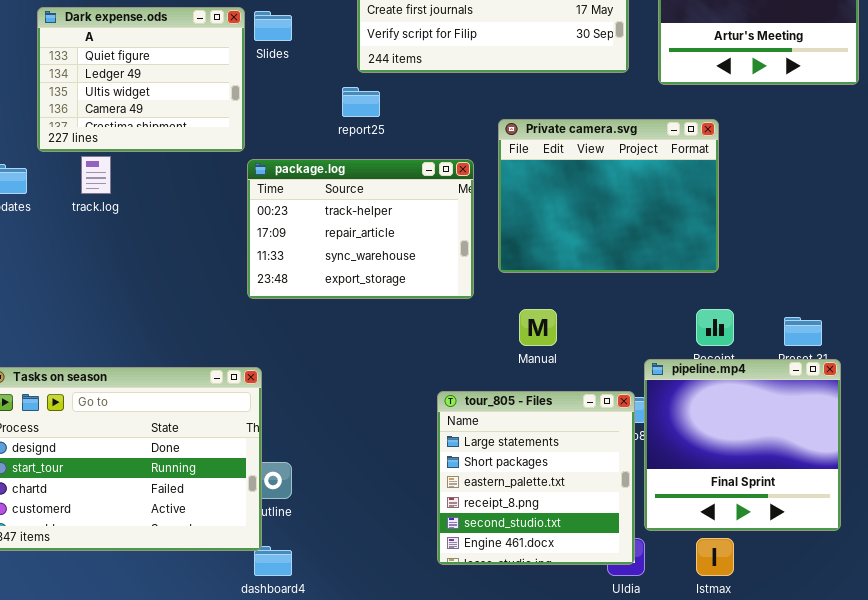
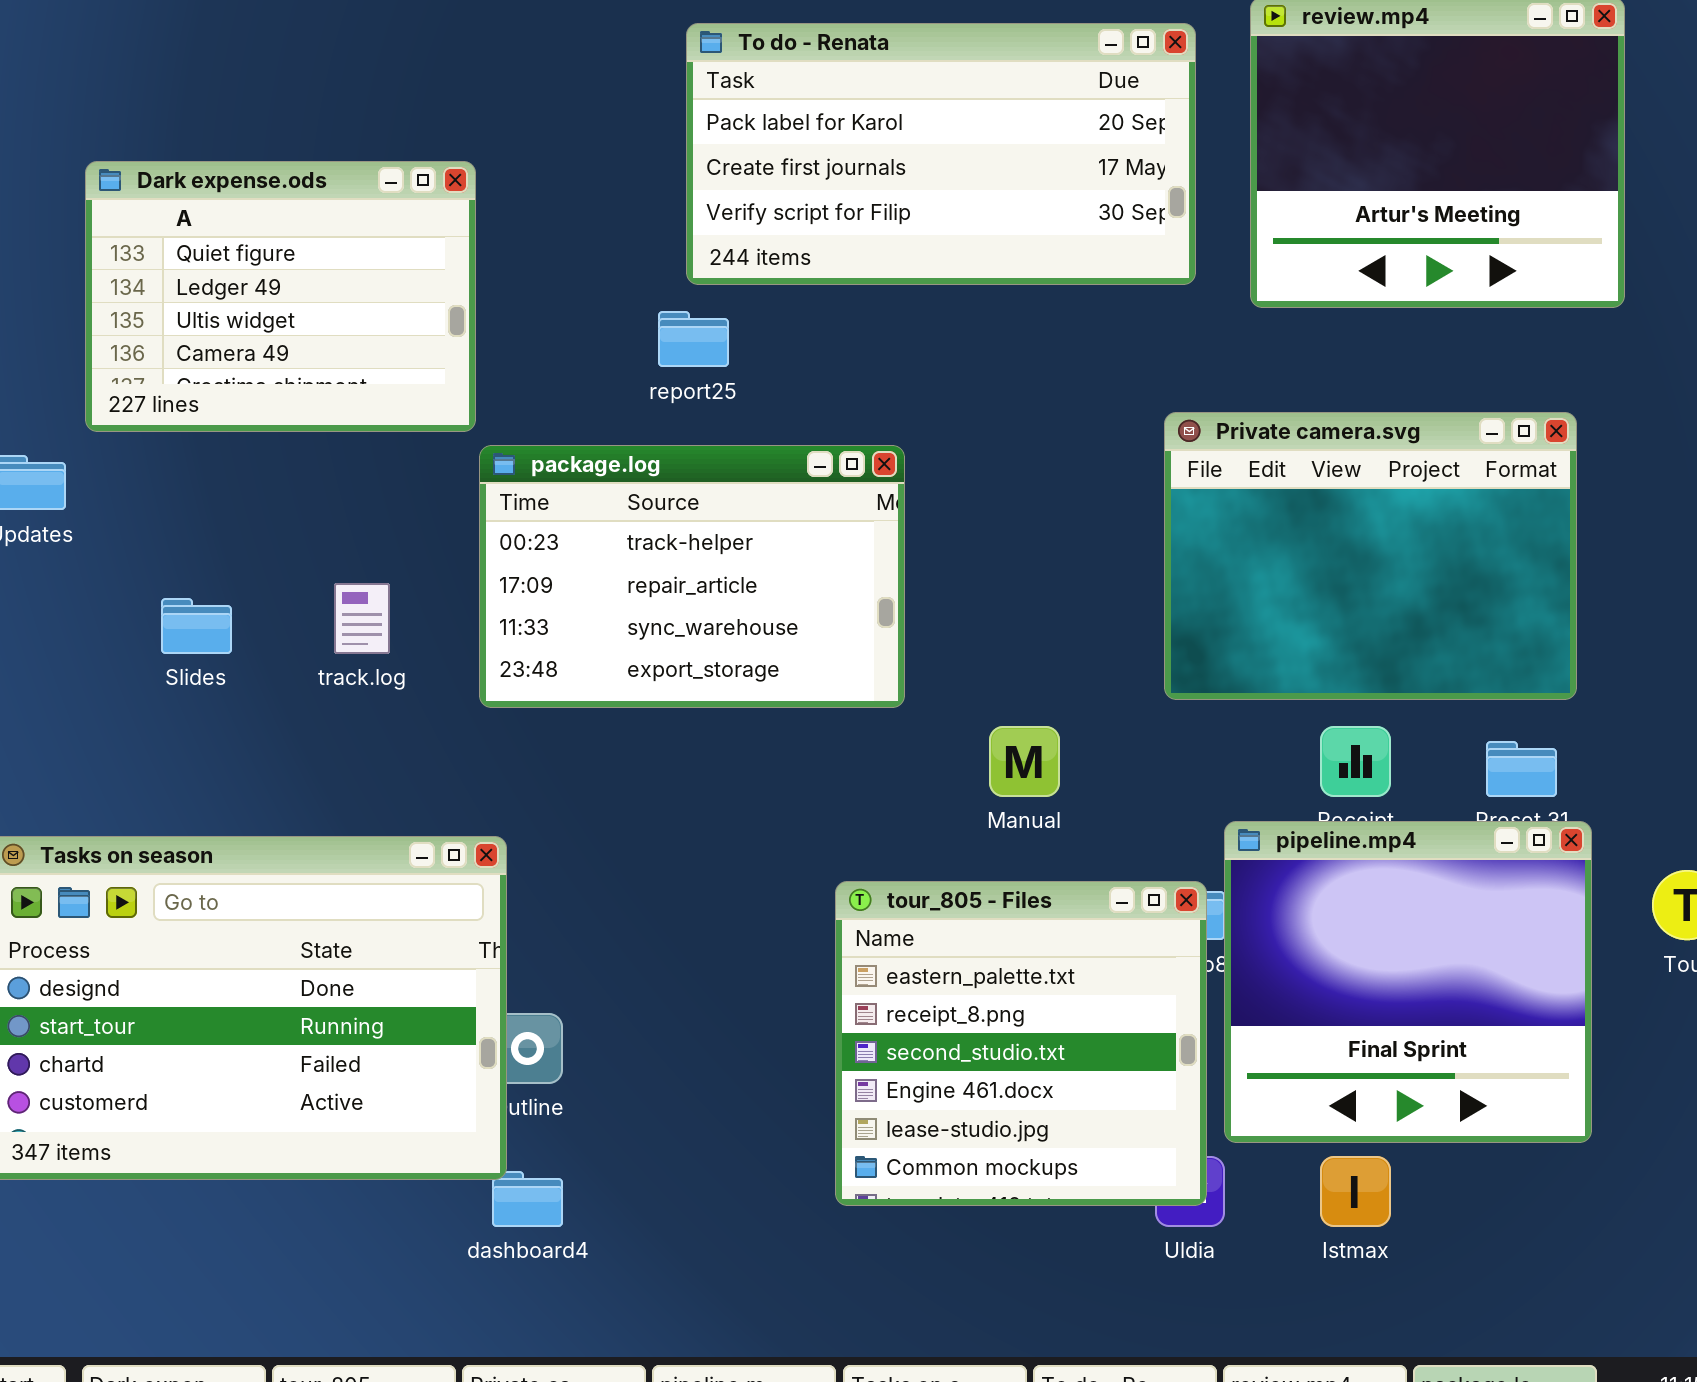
Slides: [254,11,292,41] -> [161,598,232,654], moved
Private camera.svg: [498,119,719,273] -> [1164,412,1577,700], moved
track.log: [81,156,111,194] -> [334,583,390,654], moved
tour_805 - Files: [437,391,635,565] -> [835,881,1207,1206], scrolled down 2 rows

